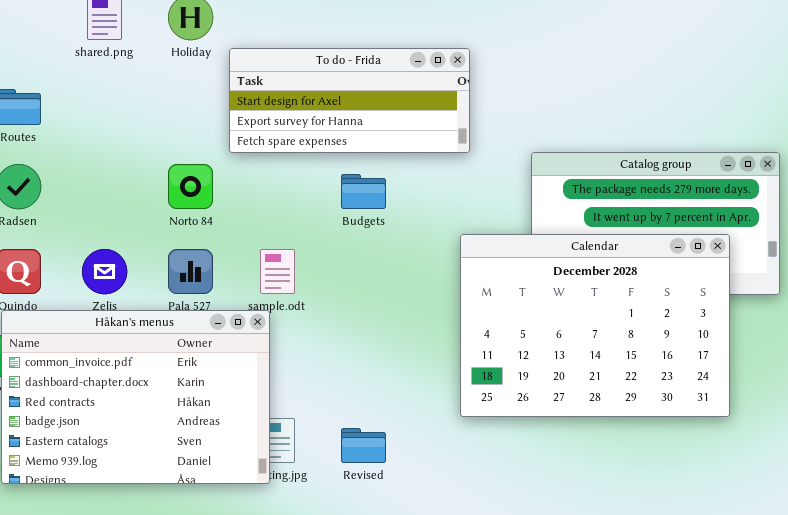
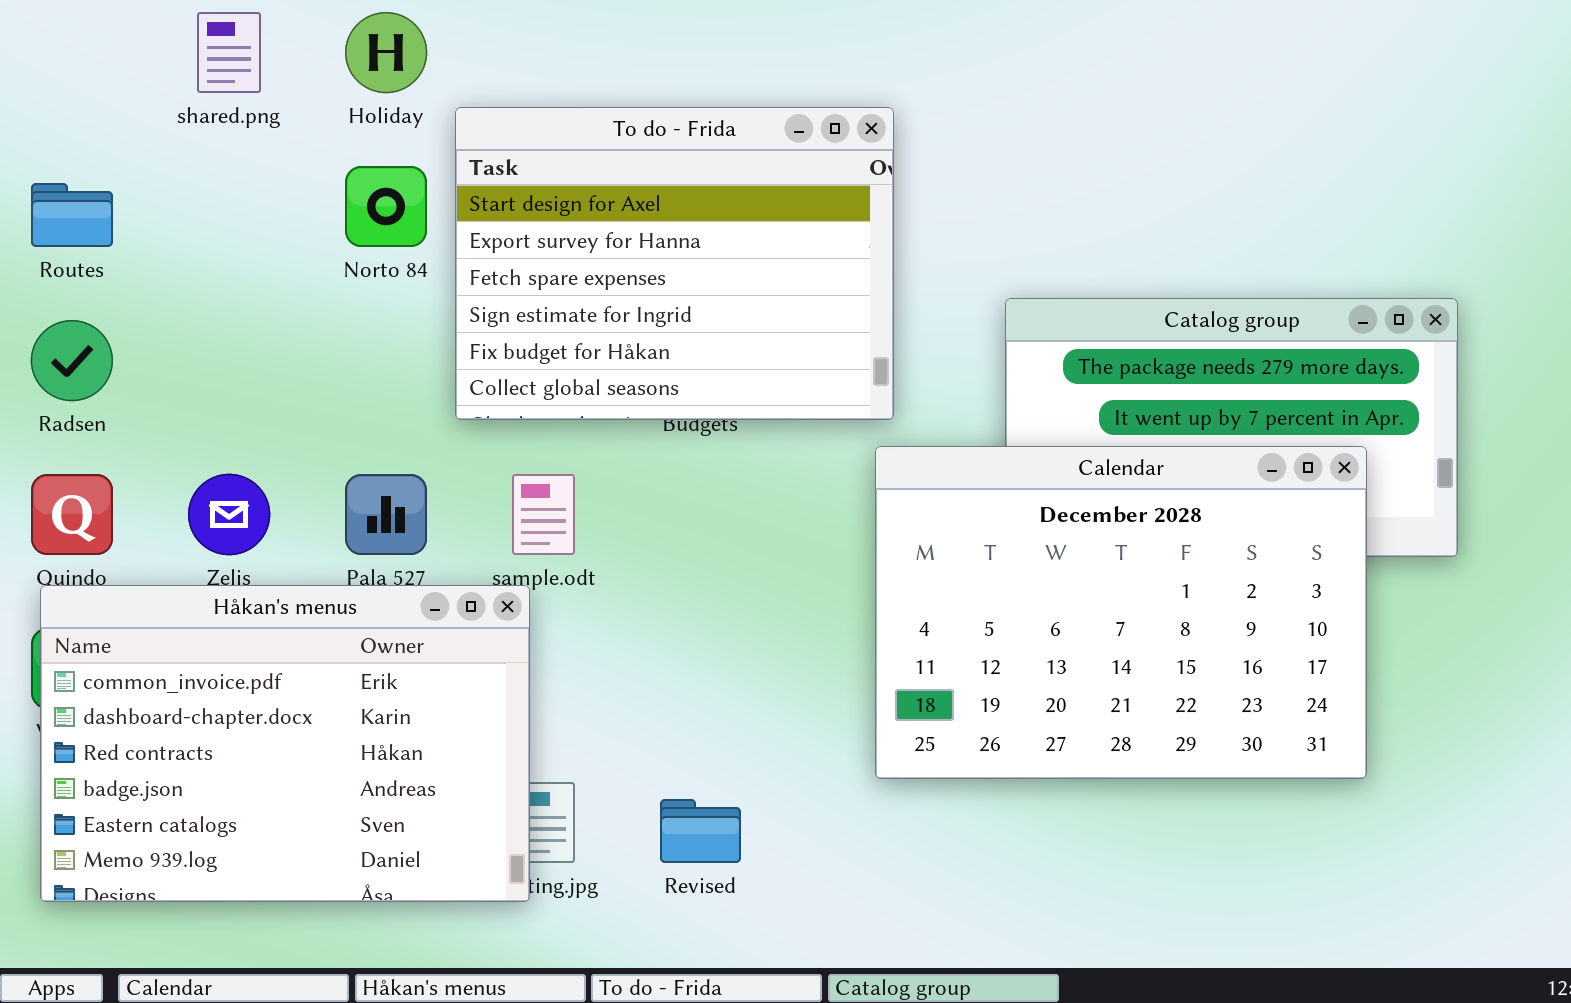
To do - Frida: [229,48,470,153] -> [455,107,894,420], resized
Norto 84: [168,164,213,209] -> [345,166,427,247], moved

